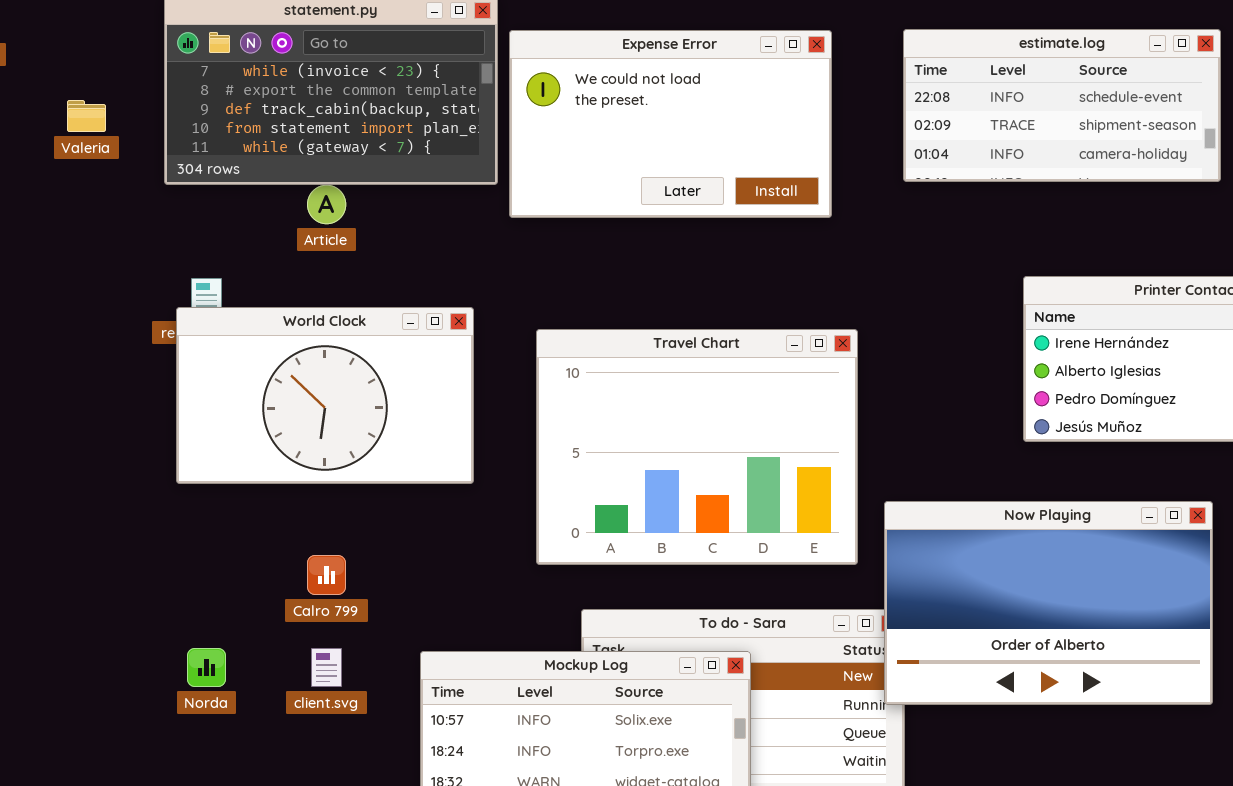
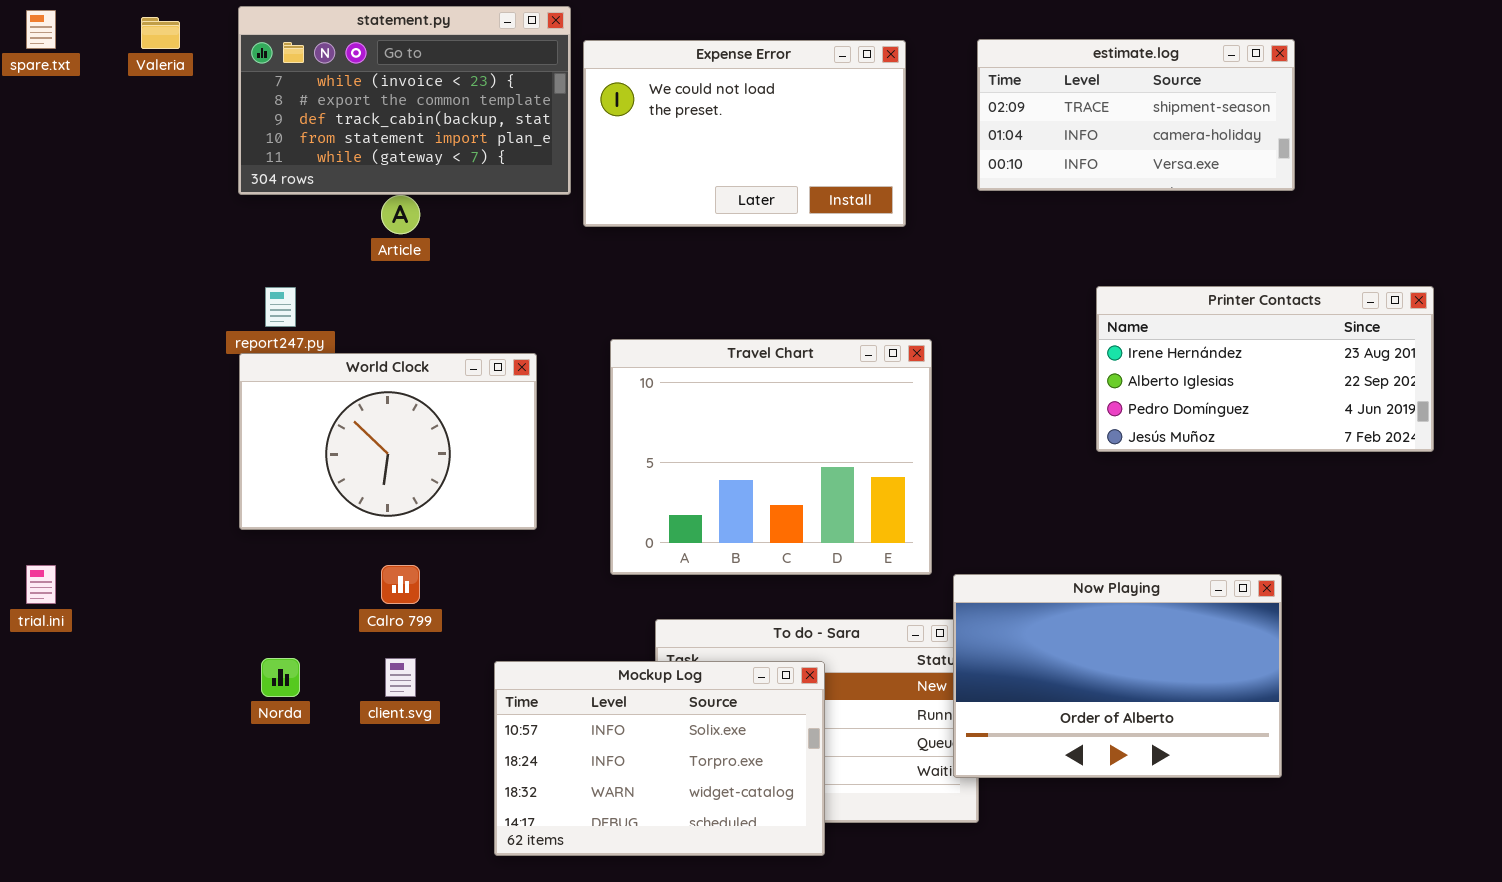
estimate.log: [903,29,1221,182] -> [977,39,1295,191], scrolled down 1 row
Valeria: [67,100,106,132] -> [141,17,180,49], moved
World Clock: [176,307,474,484] -> [239,353,537,530], moved
Now Playing: [884,501,1213,705] -> [953,574,1282,778], moved

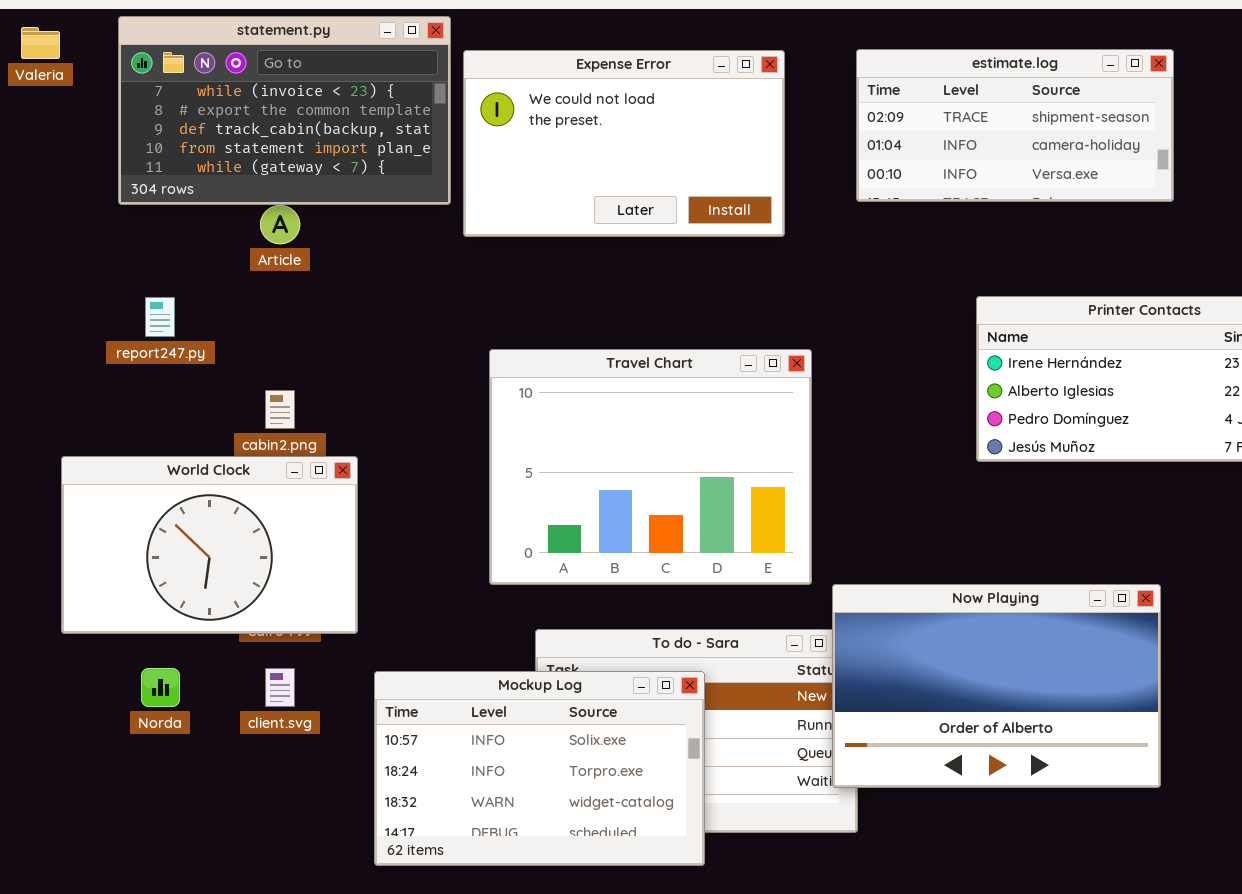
World Clock: [239,353,537,530] -> [61,456,358,634], moved

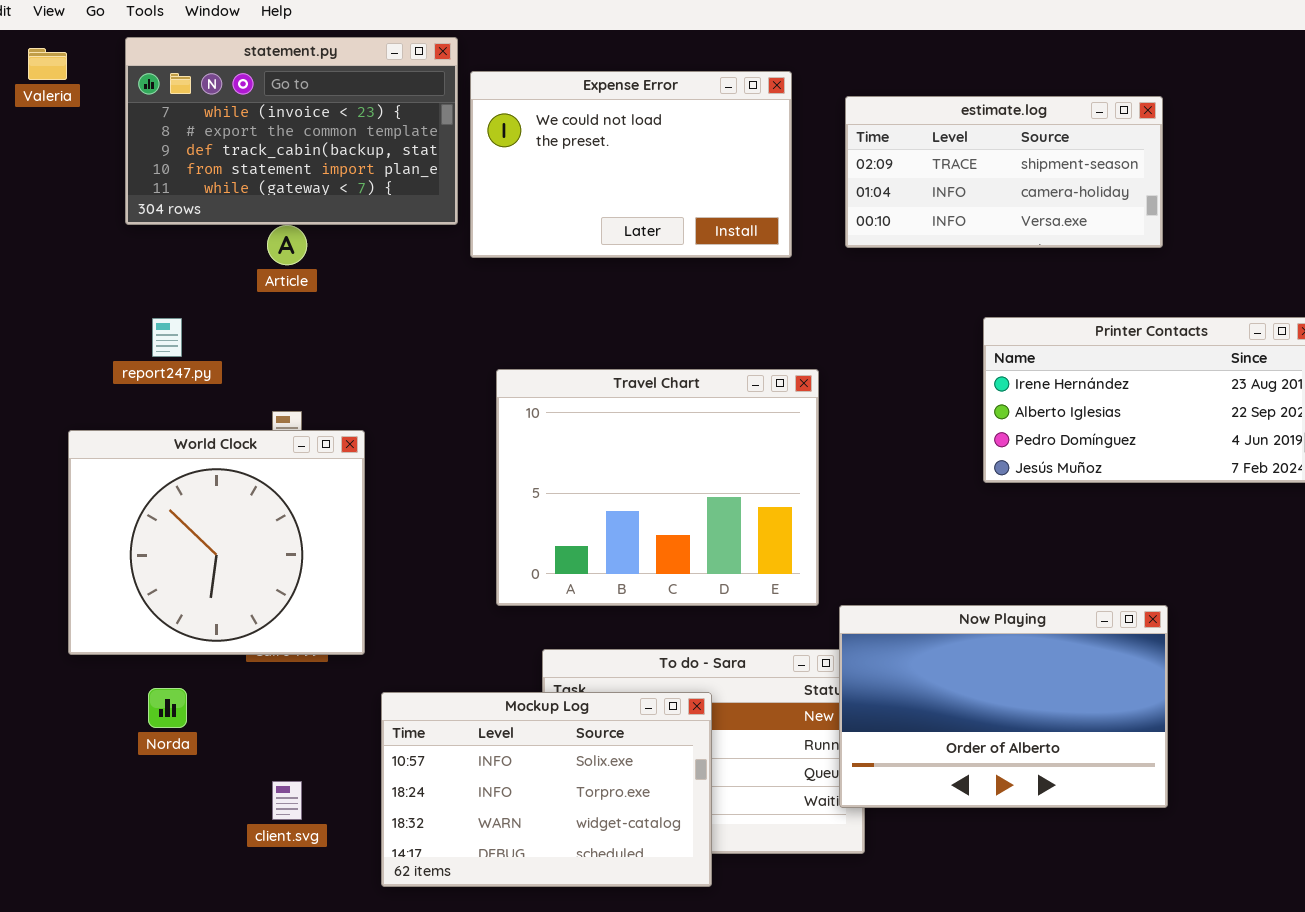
estimate.log: [856,49,1174,202] -> [845,96,1163,248], moved
World Clock: [61,456,358,634] -> [68,430,365,655], resized
client.svg: [265,668,295,707] -> [272,781,302,820], moved

